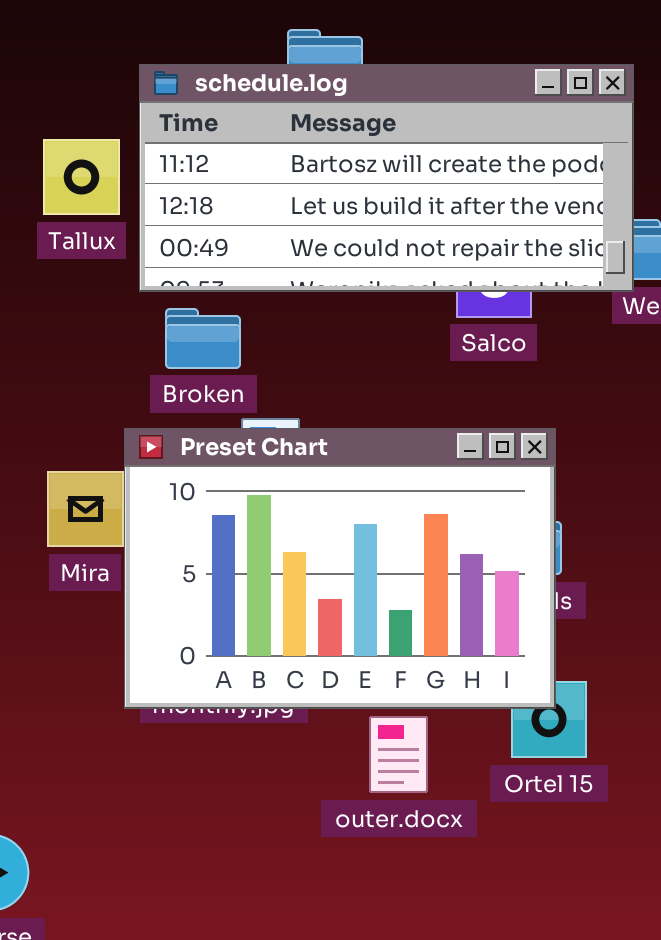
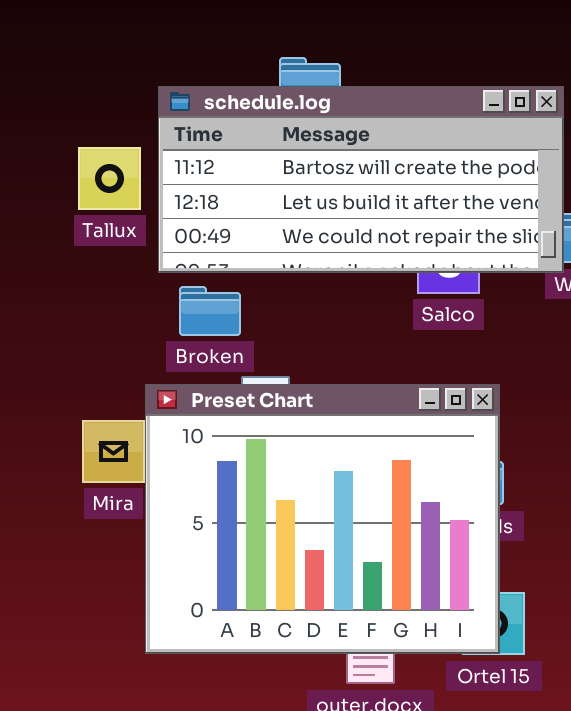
Preset Chart: [124,428,556,709] -> [145,384,500,654], resized

